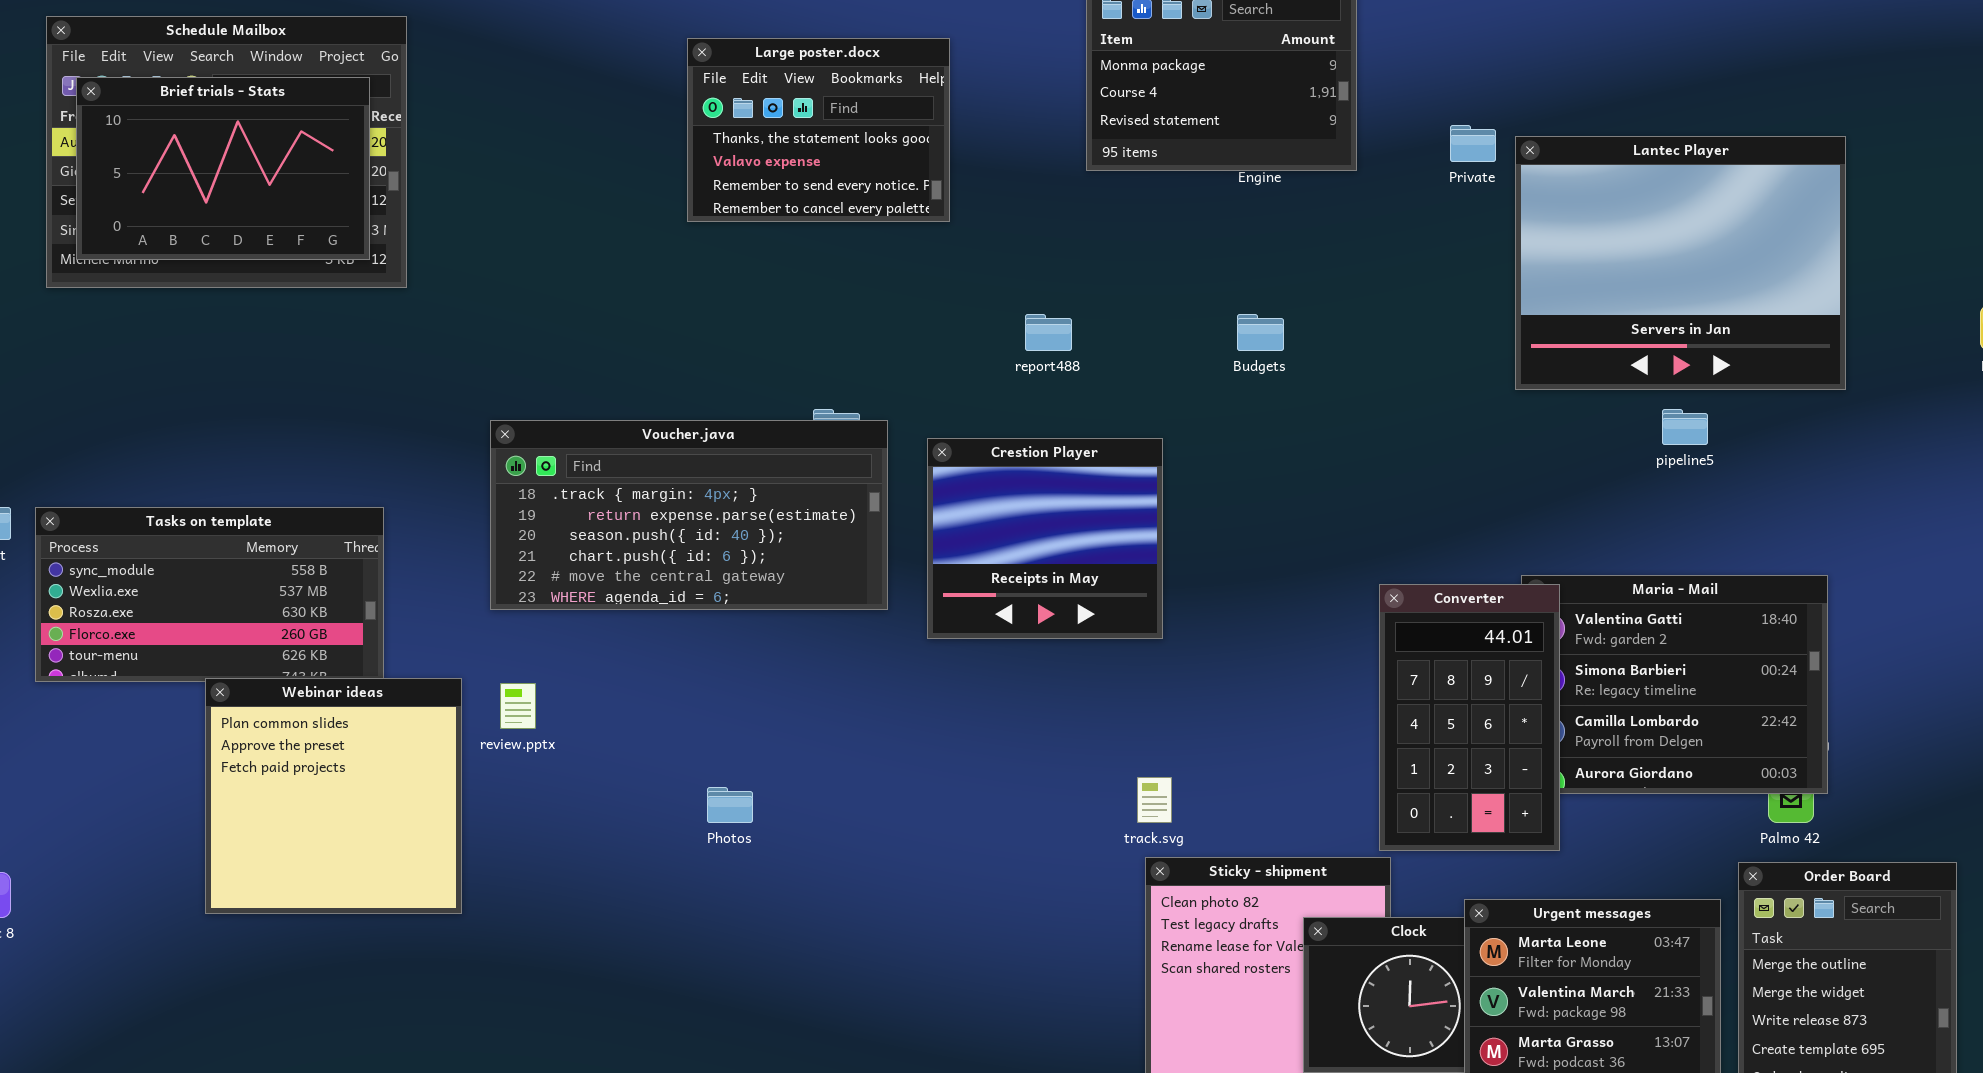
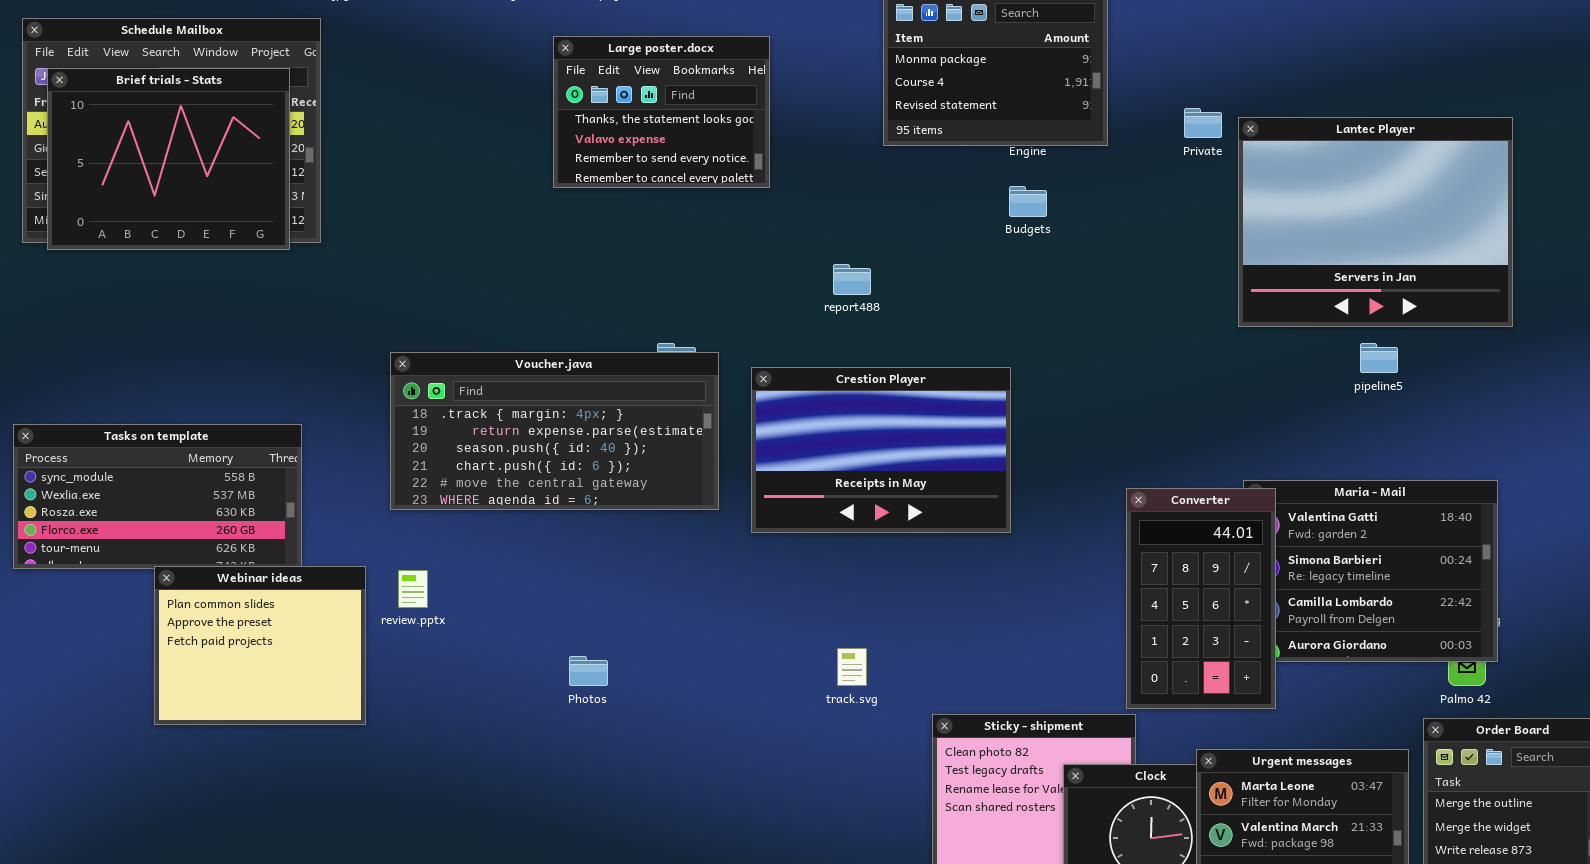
Brief trials - Stats: [76,77,370,260] -> [47,68,290,250], resized
Budgets: [1237,314,1284,351] -> [1009,186,1047,217], moved
Crestion Player: [927,438,1163,639] -> [751,367,1011,533], resized
Webinar ideas: [205,678,462,914] -> [154,566,366,725], resized
track.svg: [1137,777,1172,823] -> [837,648,867,686], moved

